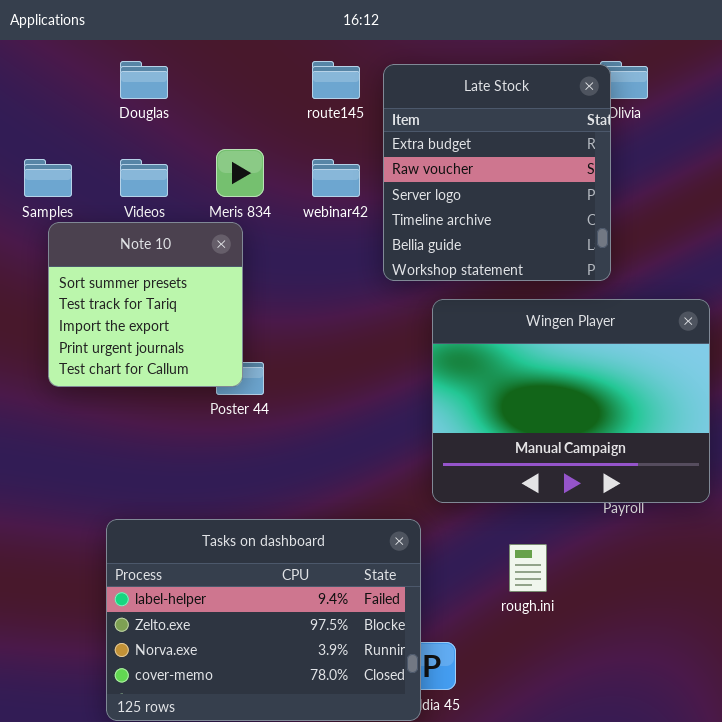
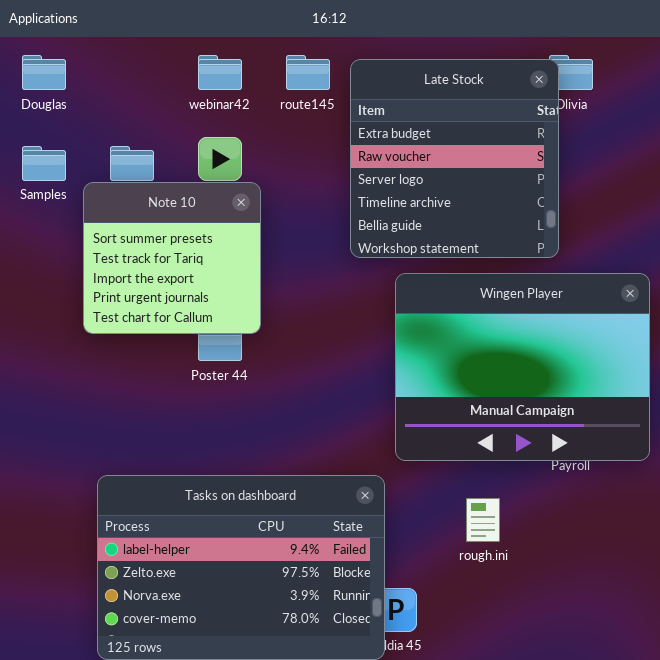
Douglas: [120,61,168,99] -> [22,55,66,90], moved
webinar42: [312,159,360,197] -> [198,55,242,90], moved
Note 10: [48,222,243,387] -> [83,182,261,334], moved

